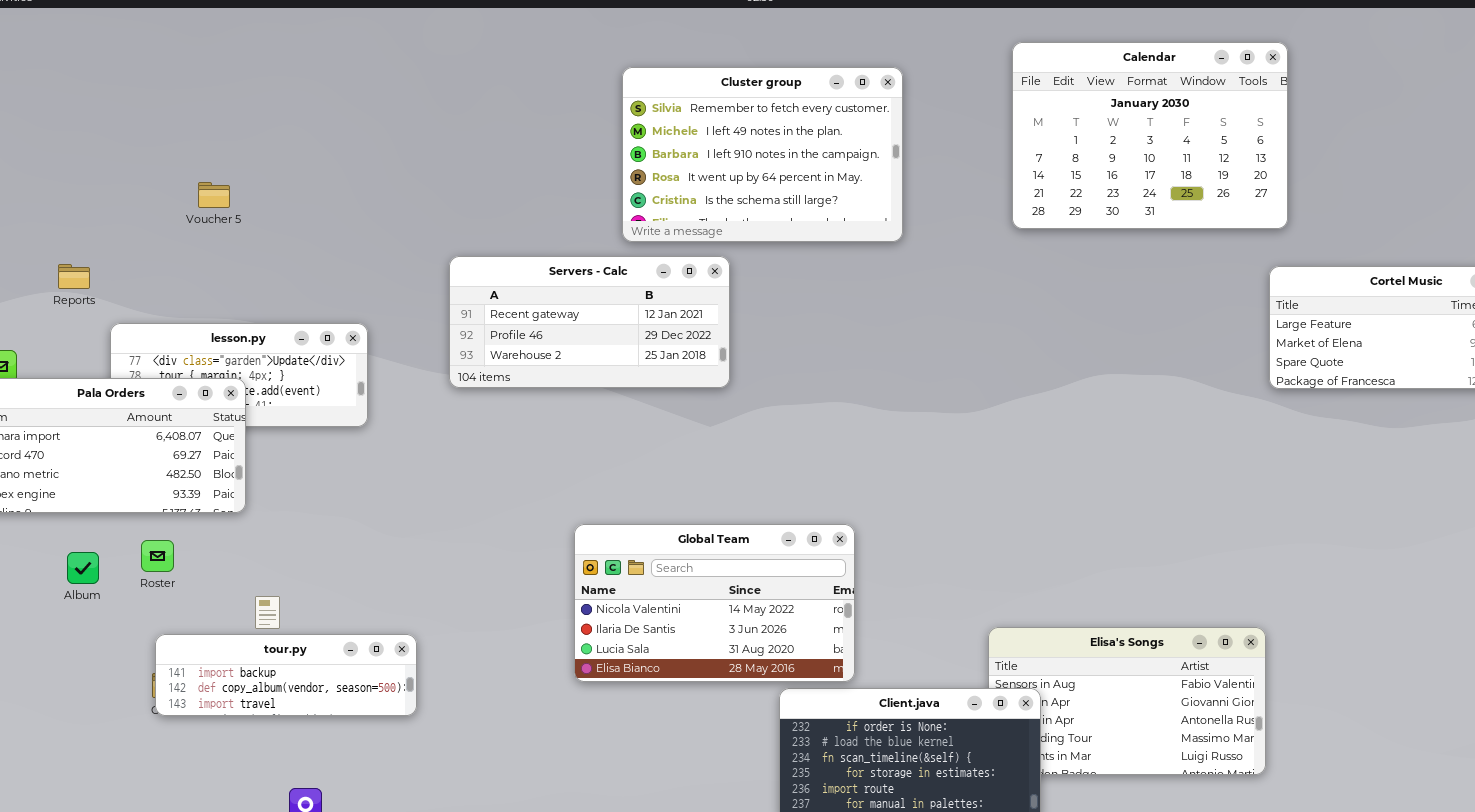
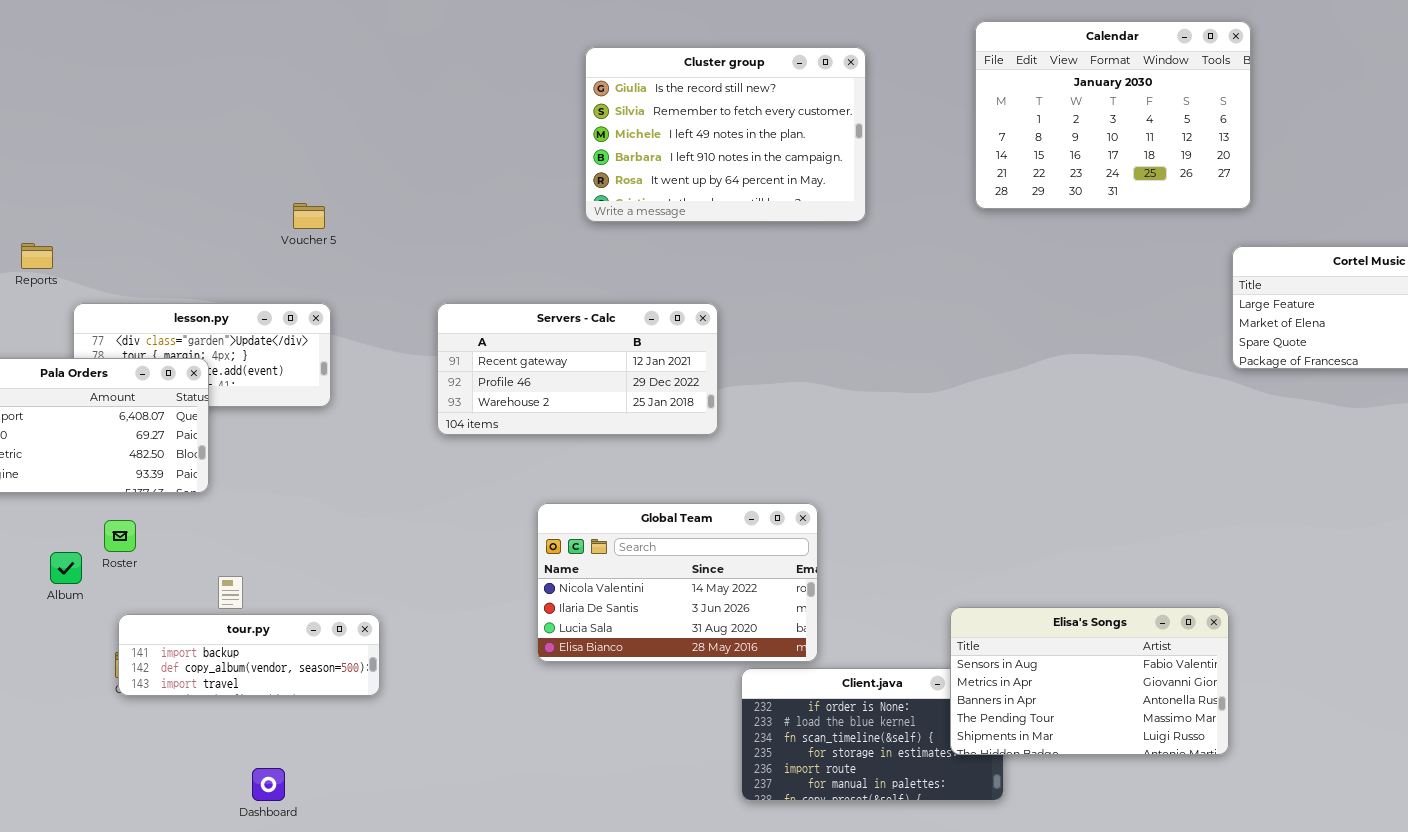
Cluster group: [622,67,903,242] -> [585,47,866,222], scrolled up 1 row
Voucher 5: [198,182,230,208] -> [293,203,325,229], moved
Servers - Calc: [449,256,730,388] -> [437,303,718,435], moved
Album: [67,552,99,584] -> [50,552,82,584], moved
Elisa's Songs: [988,627,1266,775] -> [950,607,1229,755], raised

